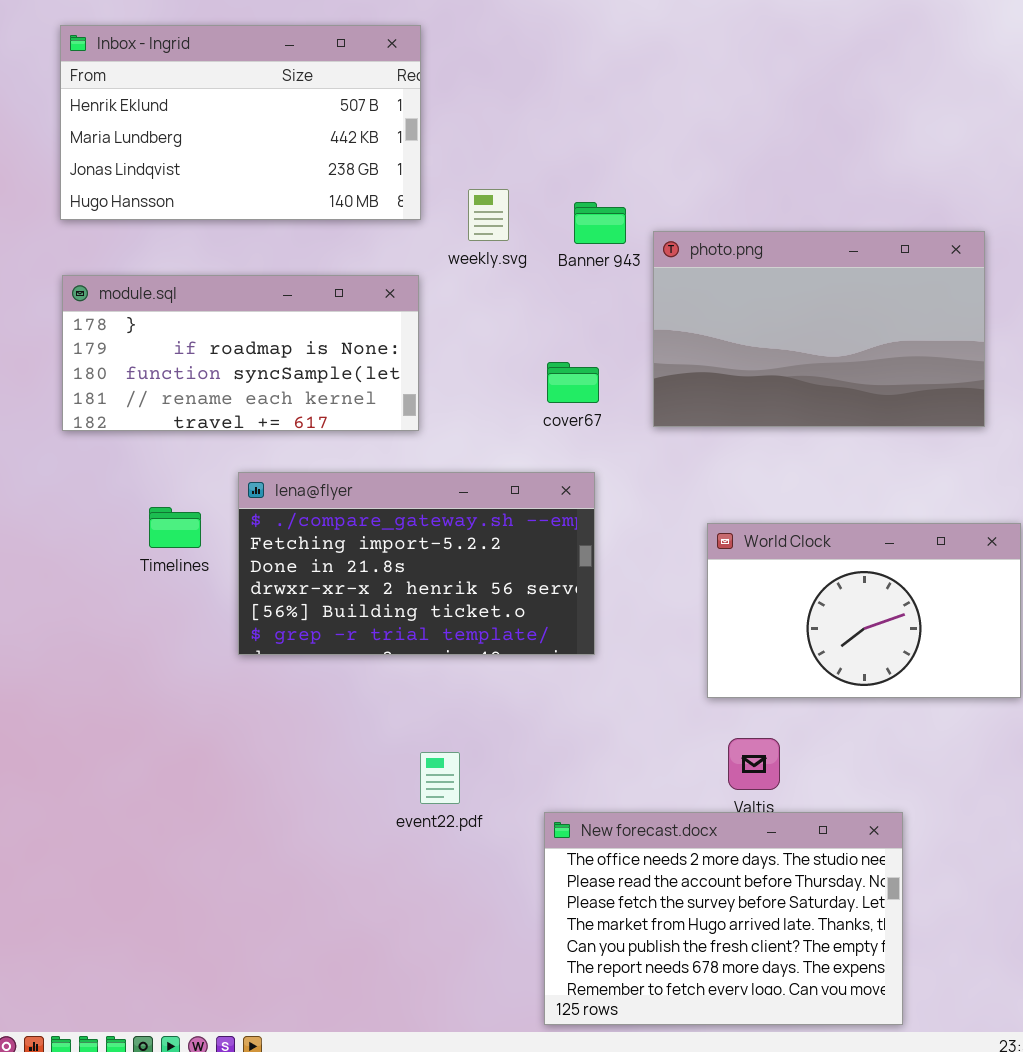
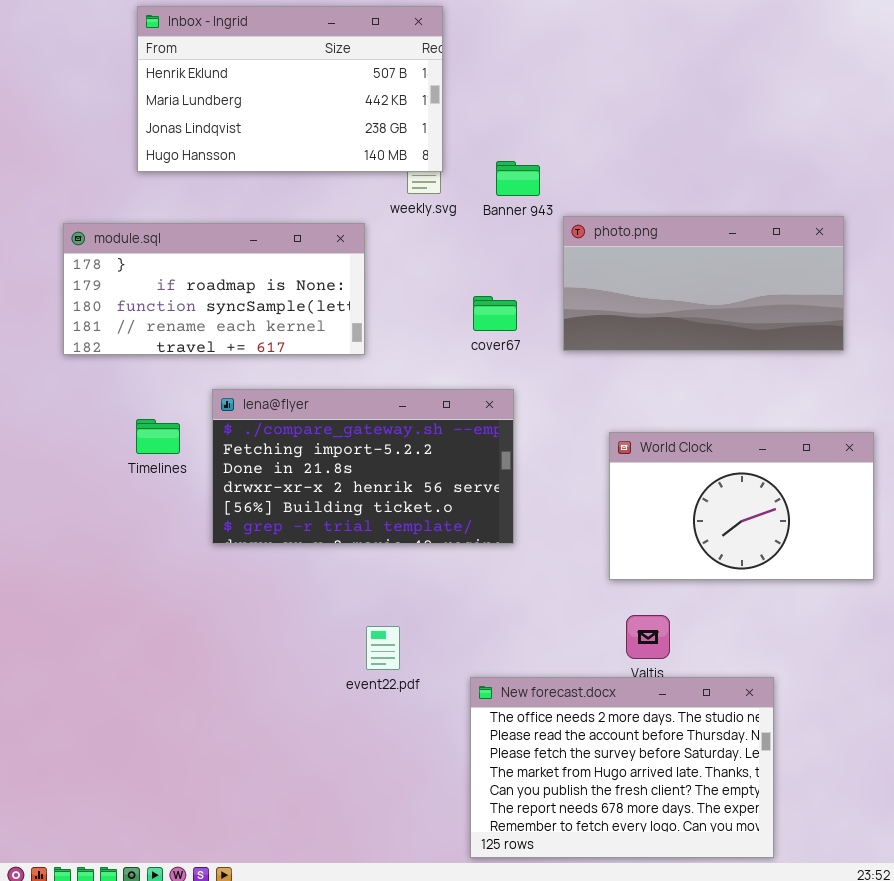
Inbox - Ingrid: [60,25,421,220] -> [137,6,443,172], moved
photo.png: [653,231,985,427] -> [563,216,844,351], resized

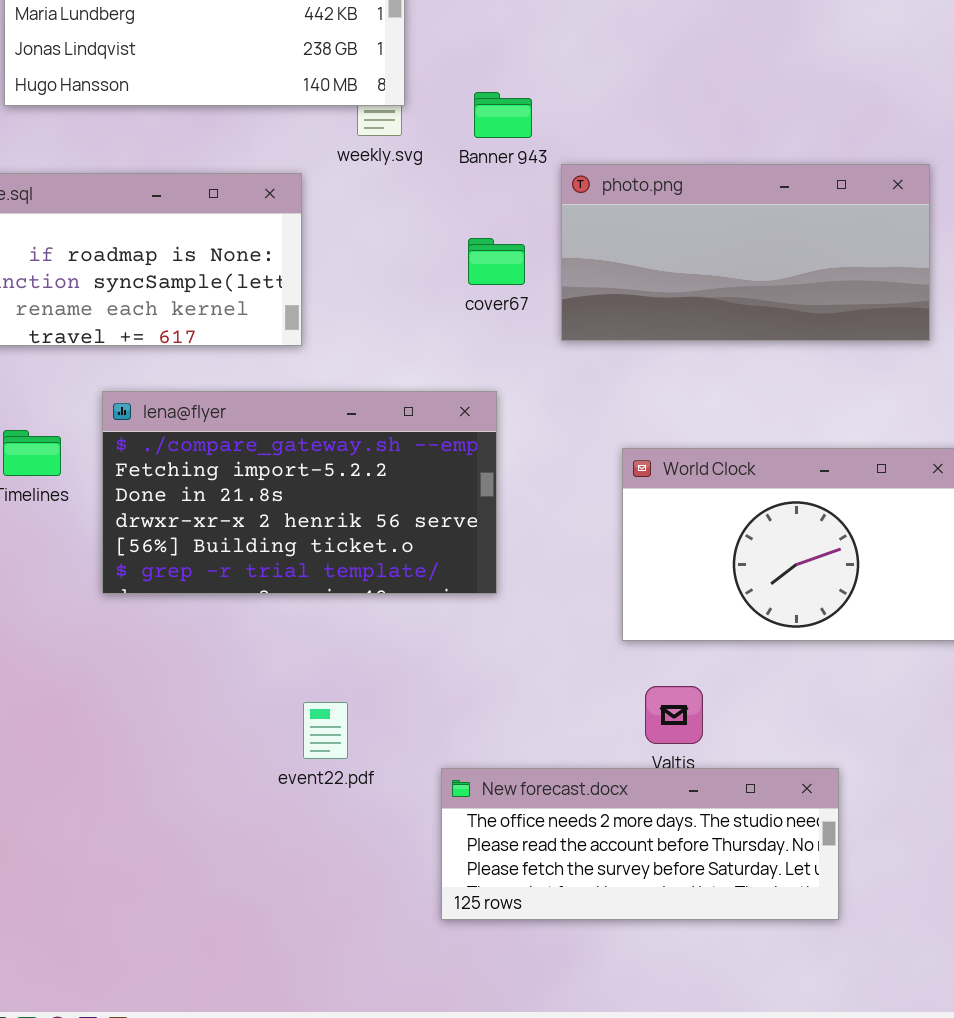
cover67: [473,296,517,331] -> [468,238,525,285], moved
New forecast.docx: [470,677,774,858] -> [441,768,839,920], resized

